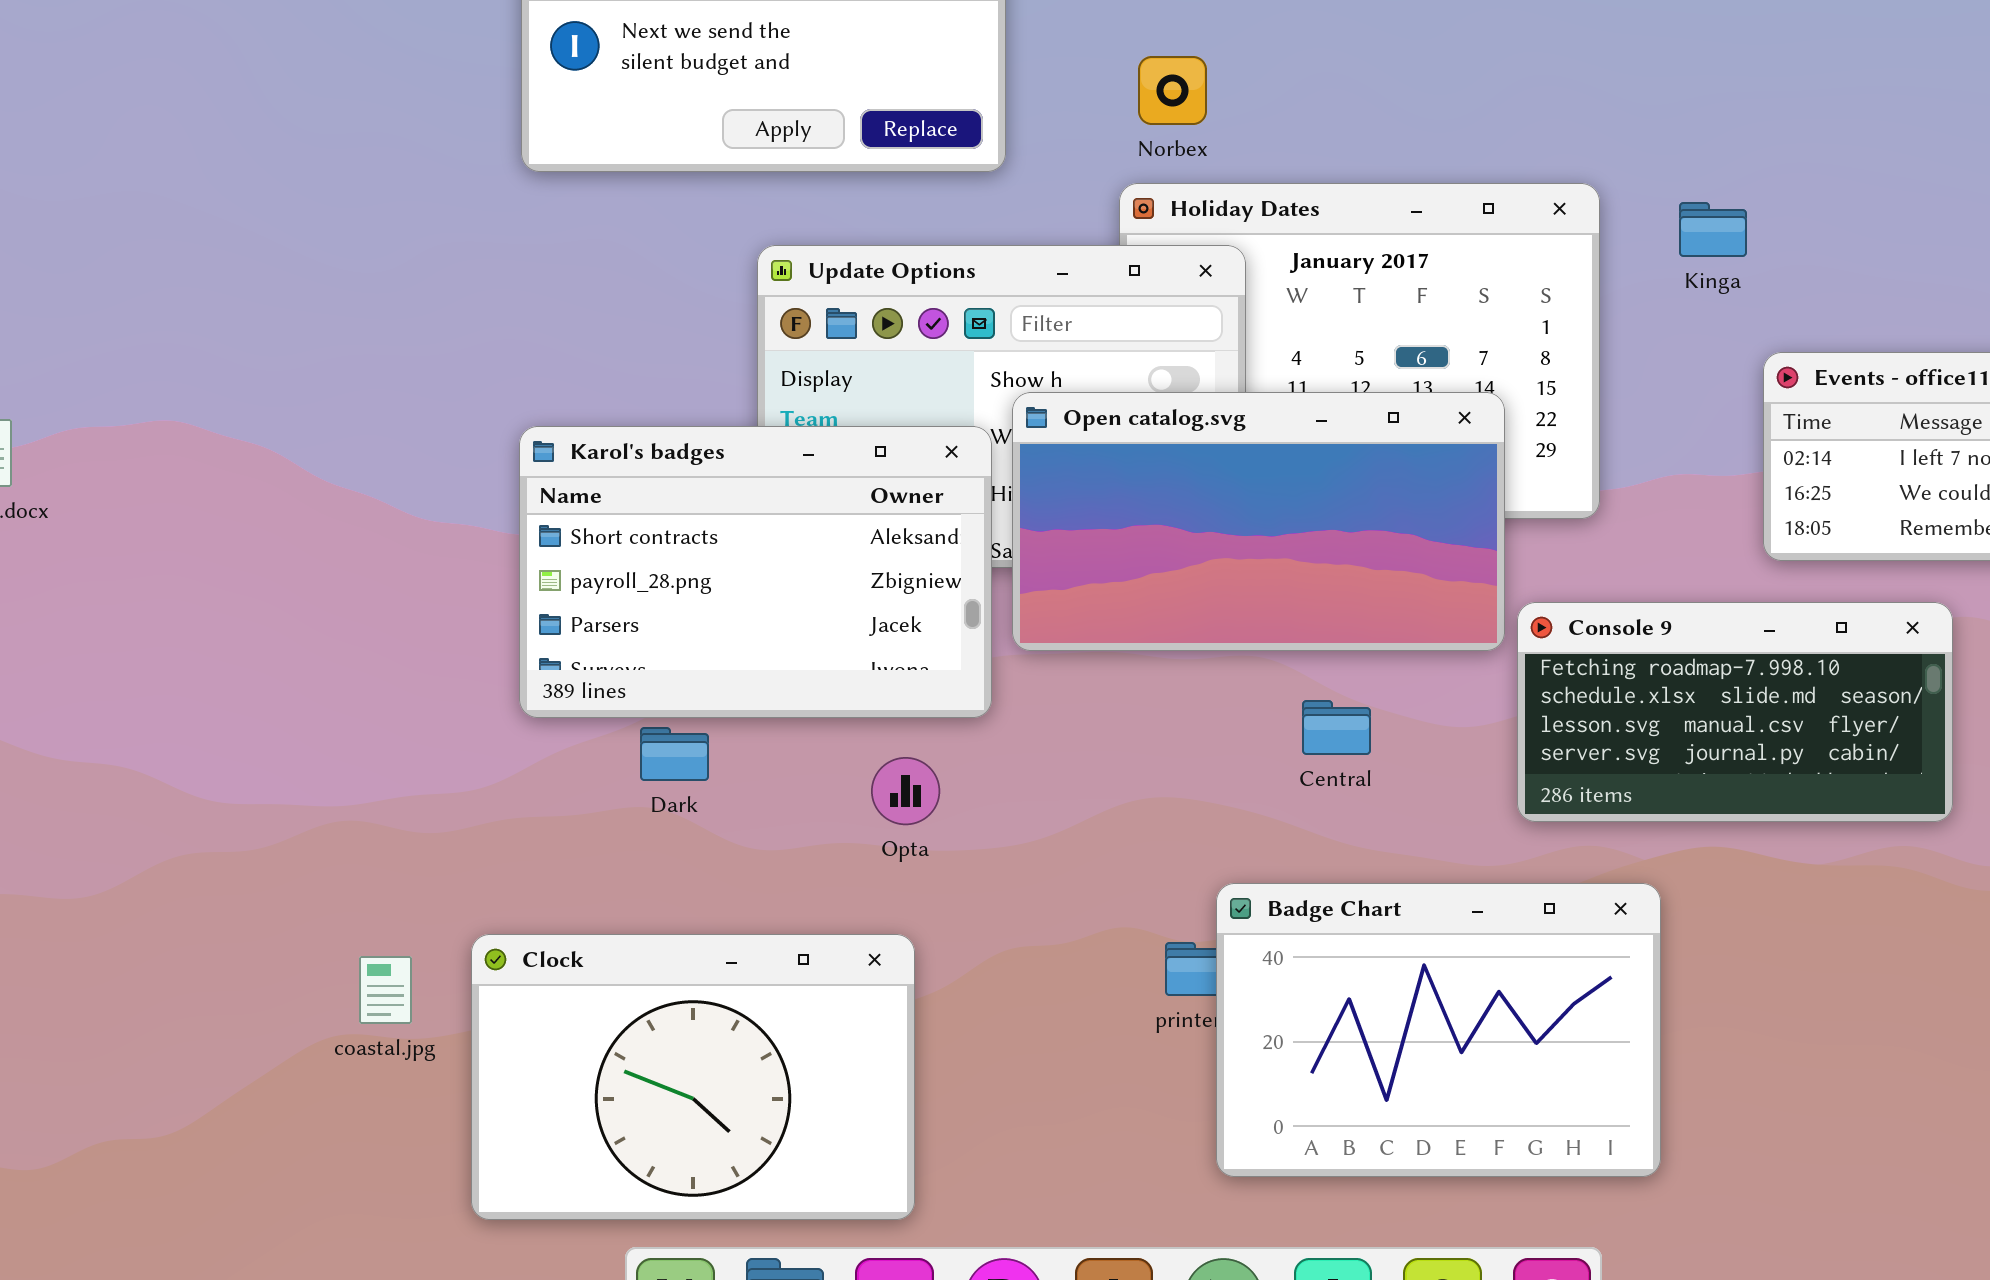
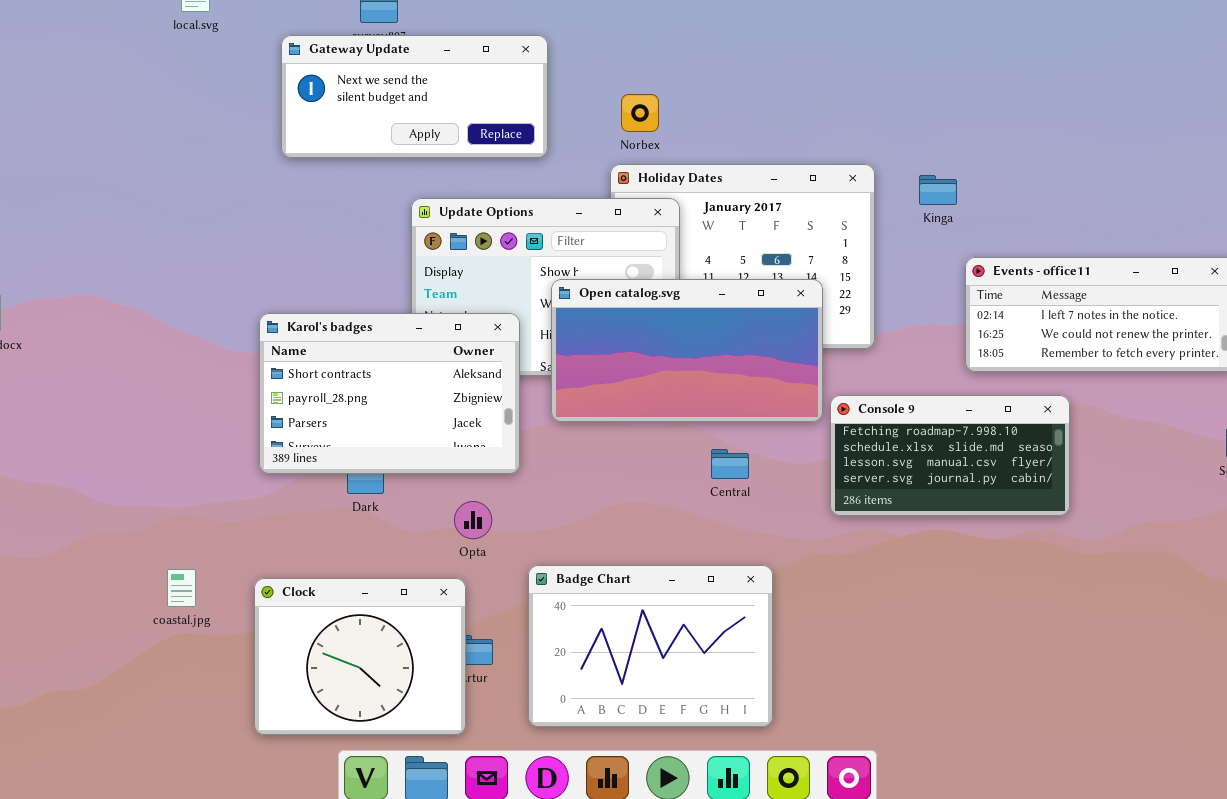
Karol's badges: [519,426,992,718] -> [259,313,520,474], moved
Opta: [871,757,940,825] -> [454,501,492,539], moved
Badge Chart: [1216,883,1661,1177] -> [528,565,773,727], moved
Clock: [471,934,915,1220] -> [254,578,466,735], resized
coastal.jpg: [359,956,412,1024] -> [167,569,196,607], moved

